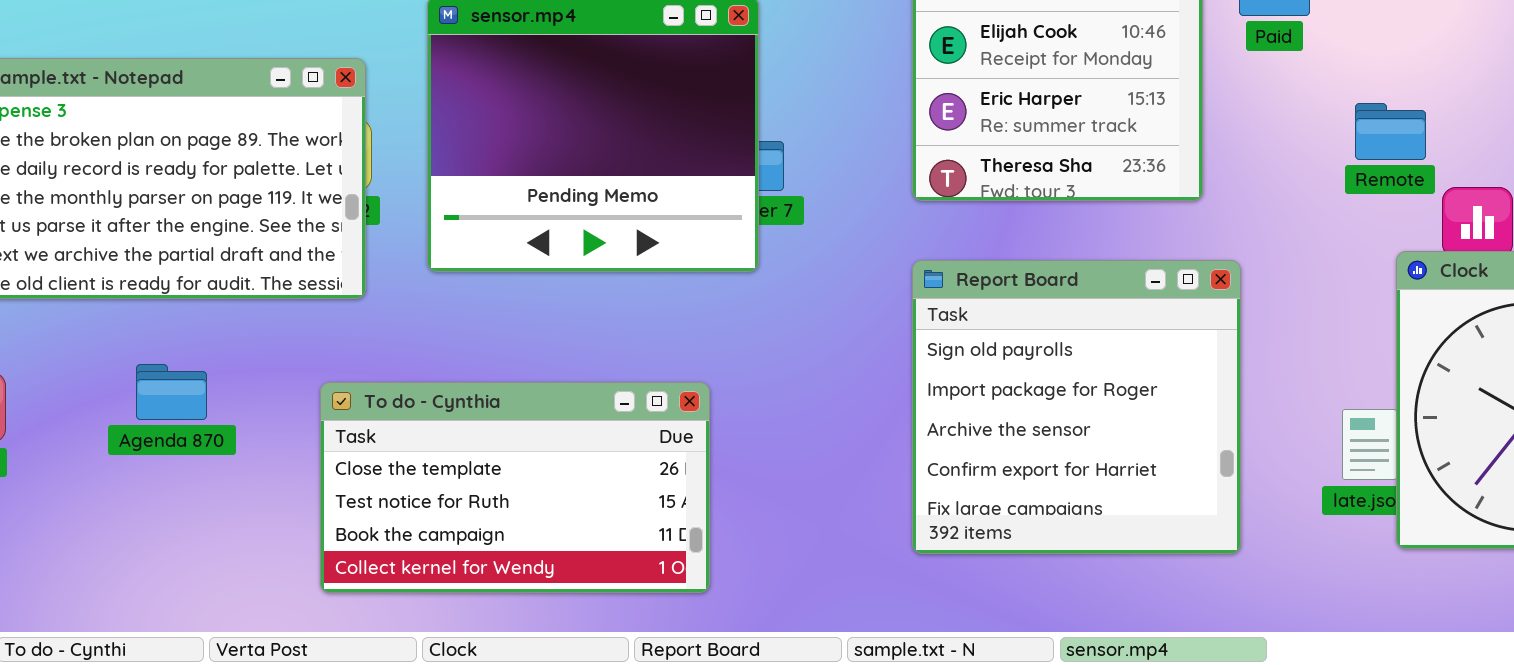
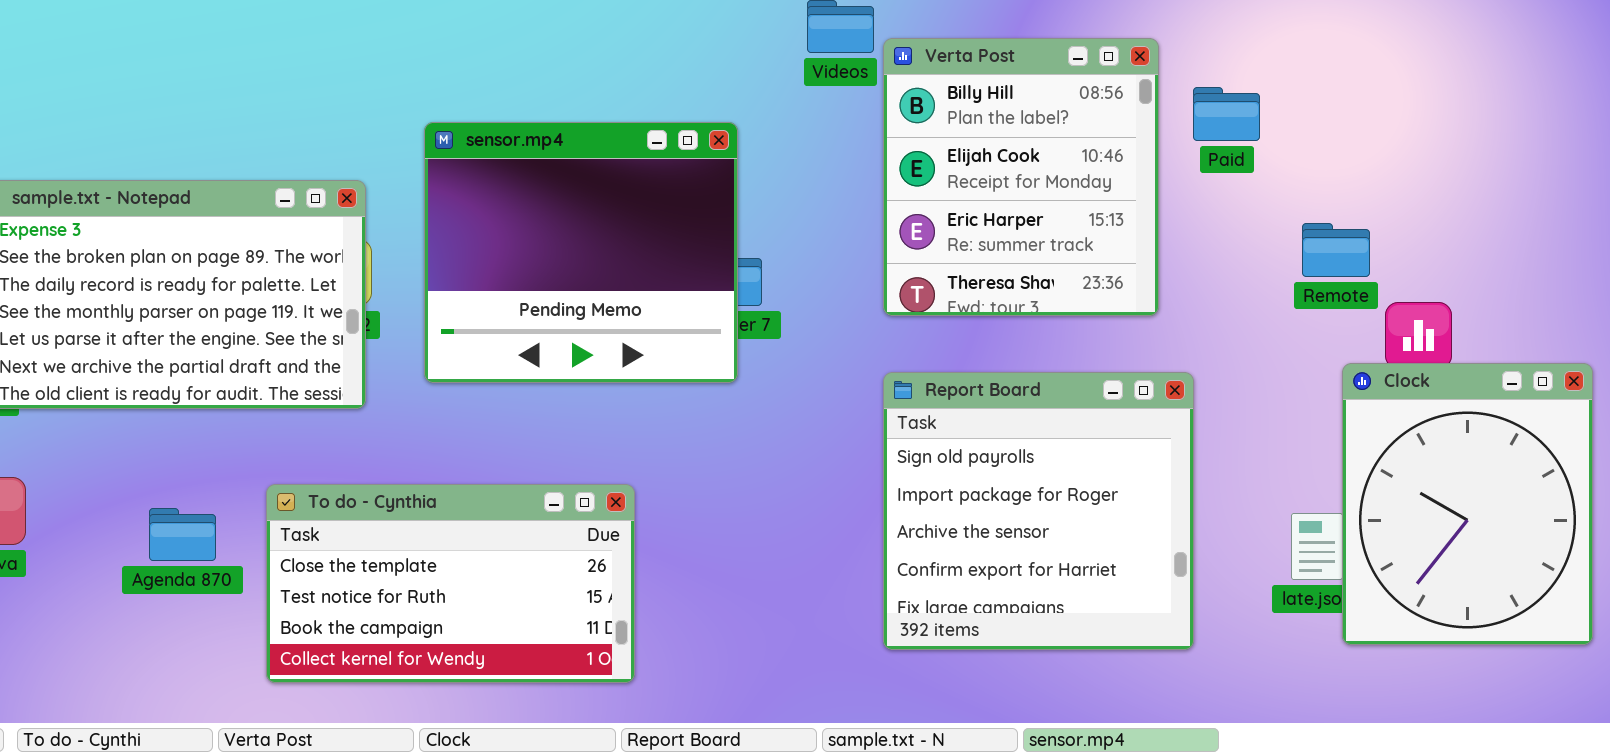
Agenda 870: [136,364,207,420] -> [149,508,216,561], moved
To do - Cynthia: [320,382,710,593] -> [266,484,635,683], moved

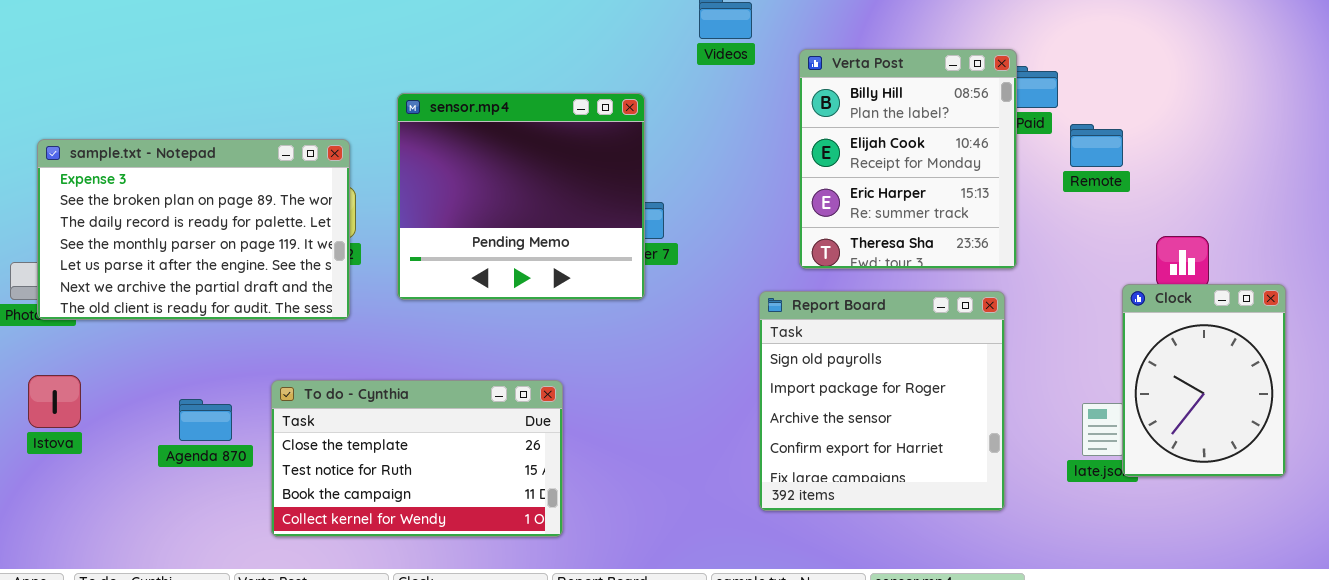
Verta Post: [883,38,1159,316] -> [799,49,1017,269], moved
Remote: [1302,223,1370,277] -> [1070,124,1123,167], moved
Clock: [1342,363,1593,645] -> [1122,284,1286,477], resized

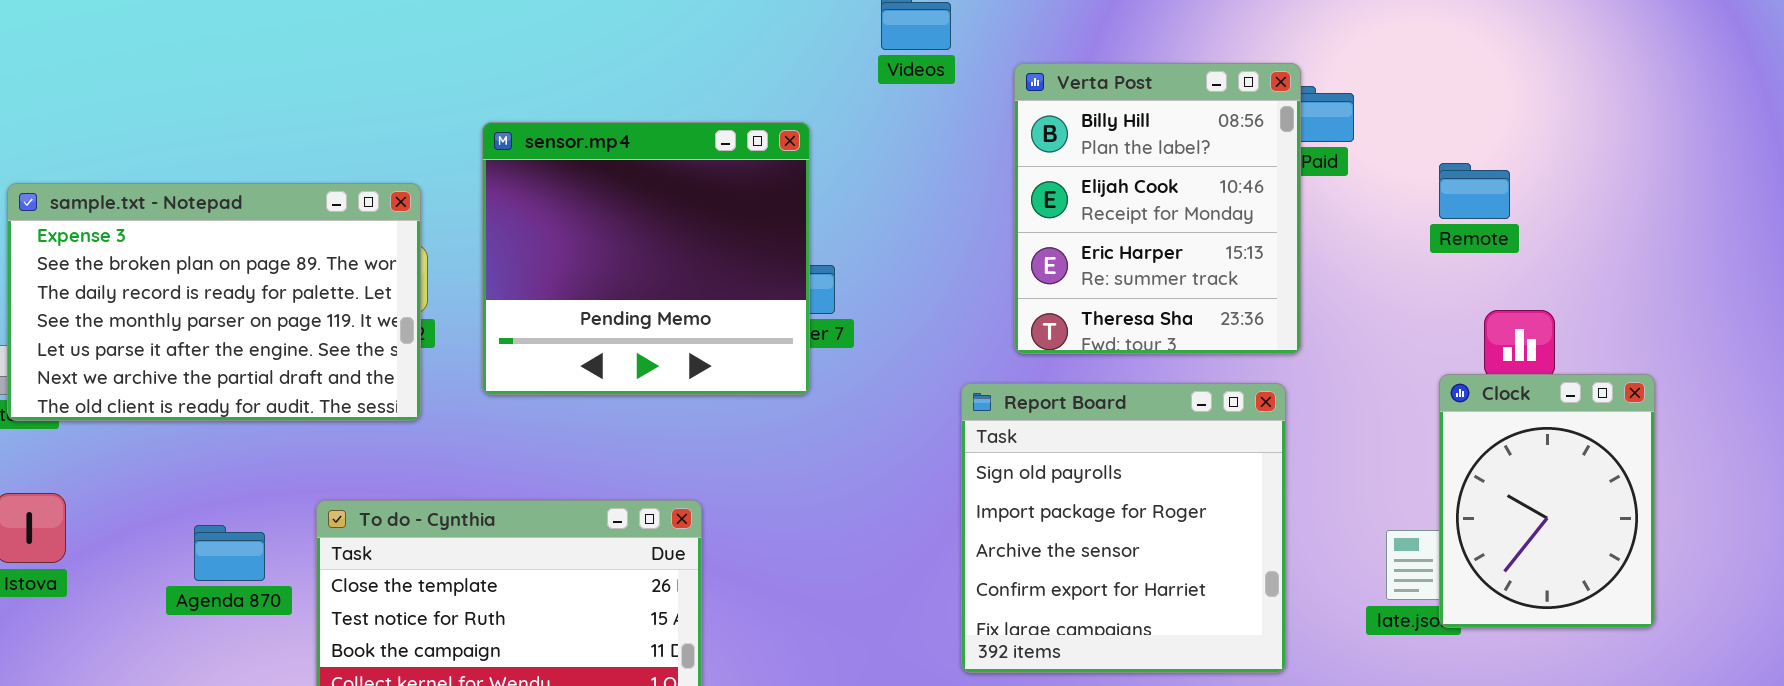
Remote: [1070,124,1123,167] -> [1439,163,1510,219], moved

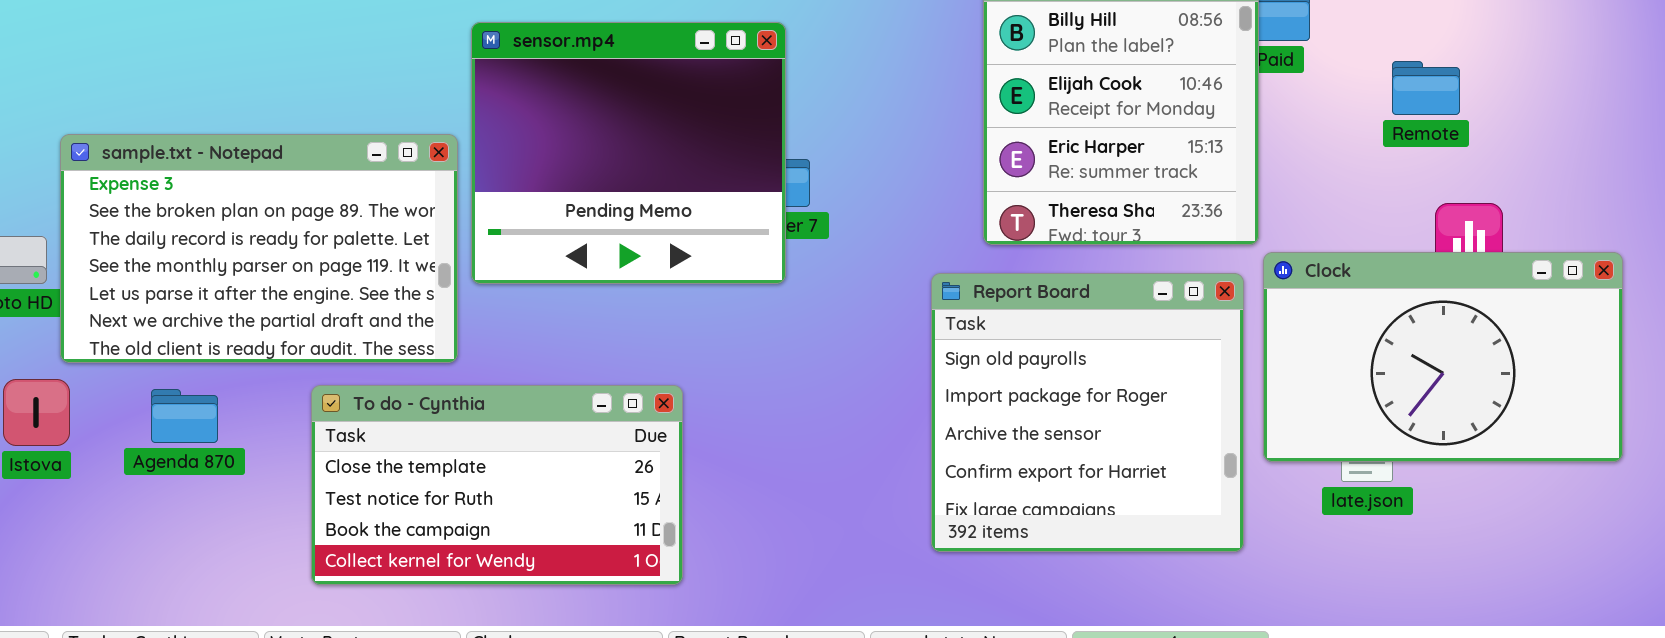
sample.txt - Notepad: [7,183,421,421] -> [60,134,458,363], moved
Clock: [1439,374,1655,628] -> [1263,252,1623,462], moved, resized
Agenda 870: [194,525,265,581] -> [151,389,218,443], moved

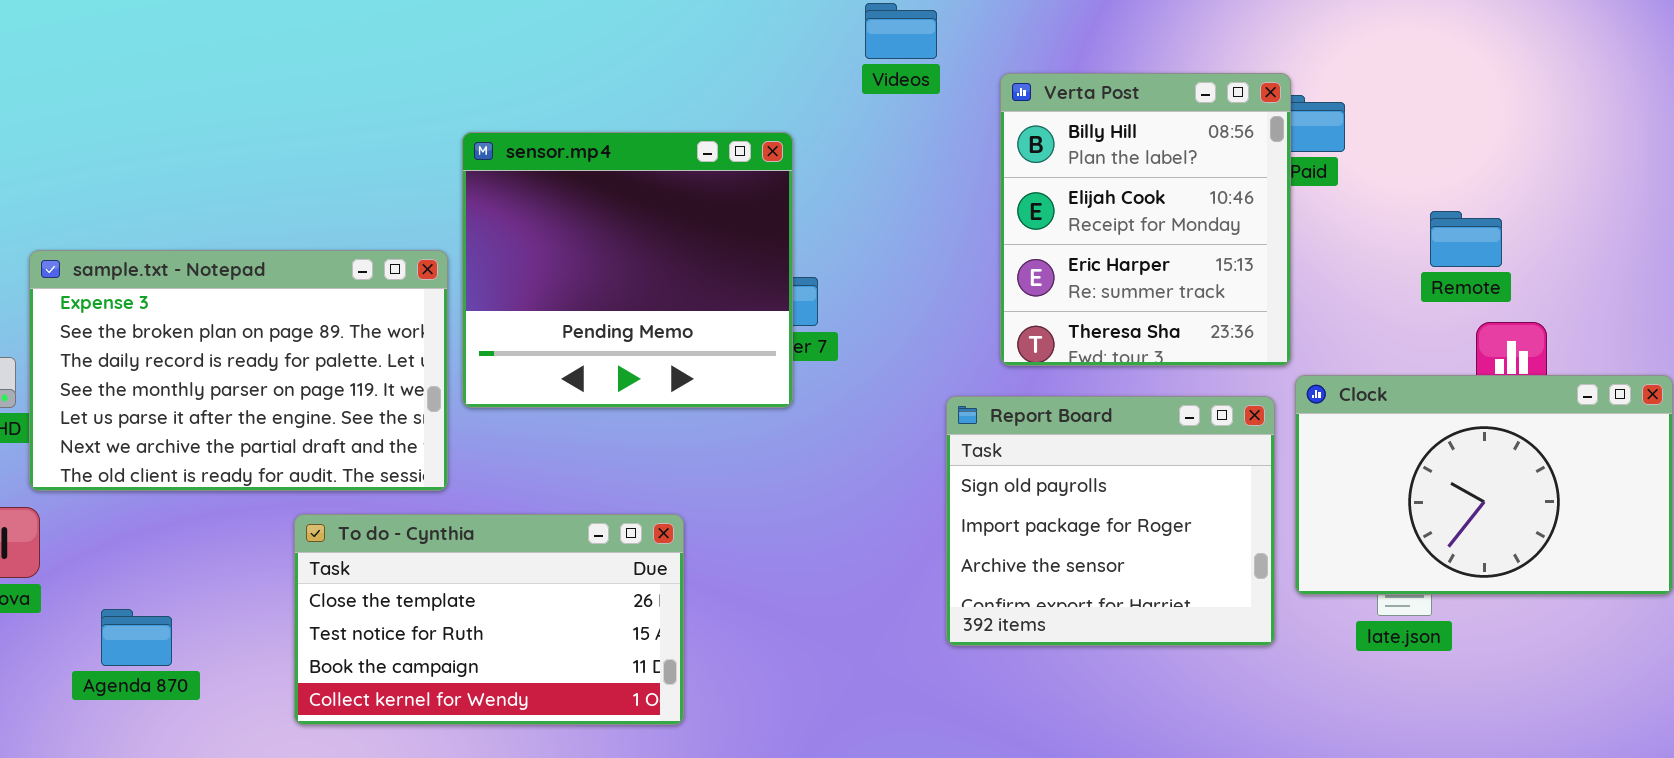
Remote: [1392,61,1460,115] -> [1430,211,1502,267], moved
Report Board: [931,273,1244,552] -> [946,396,1275,646], resized
Agenda 870: [151,389,218,443] -> [101,609,172,666], moved

